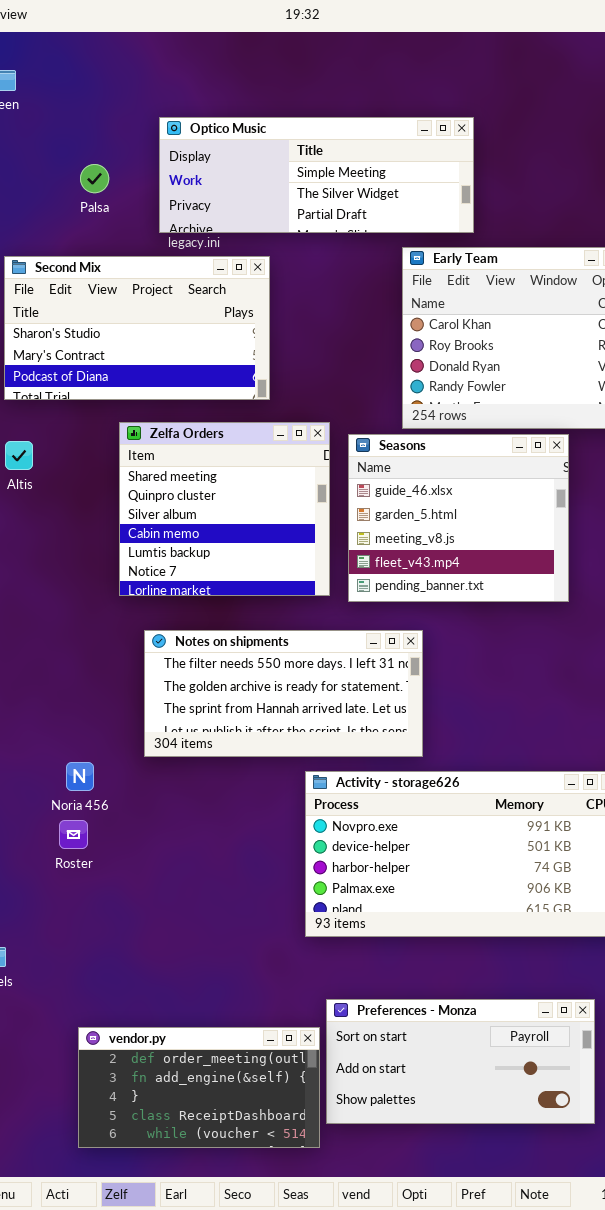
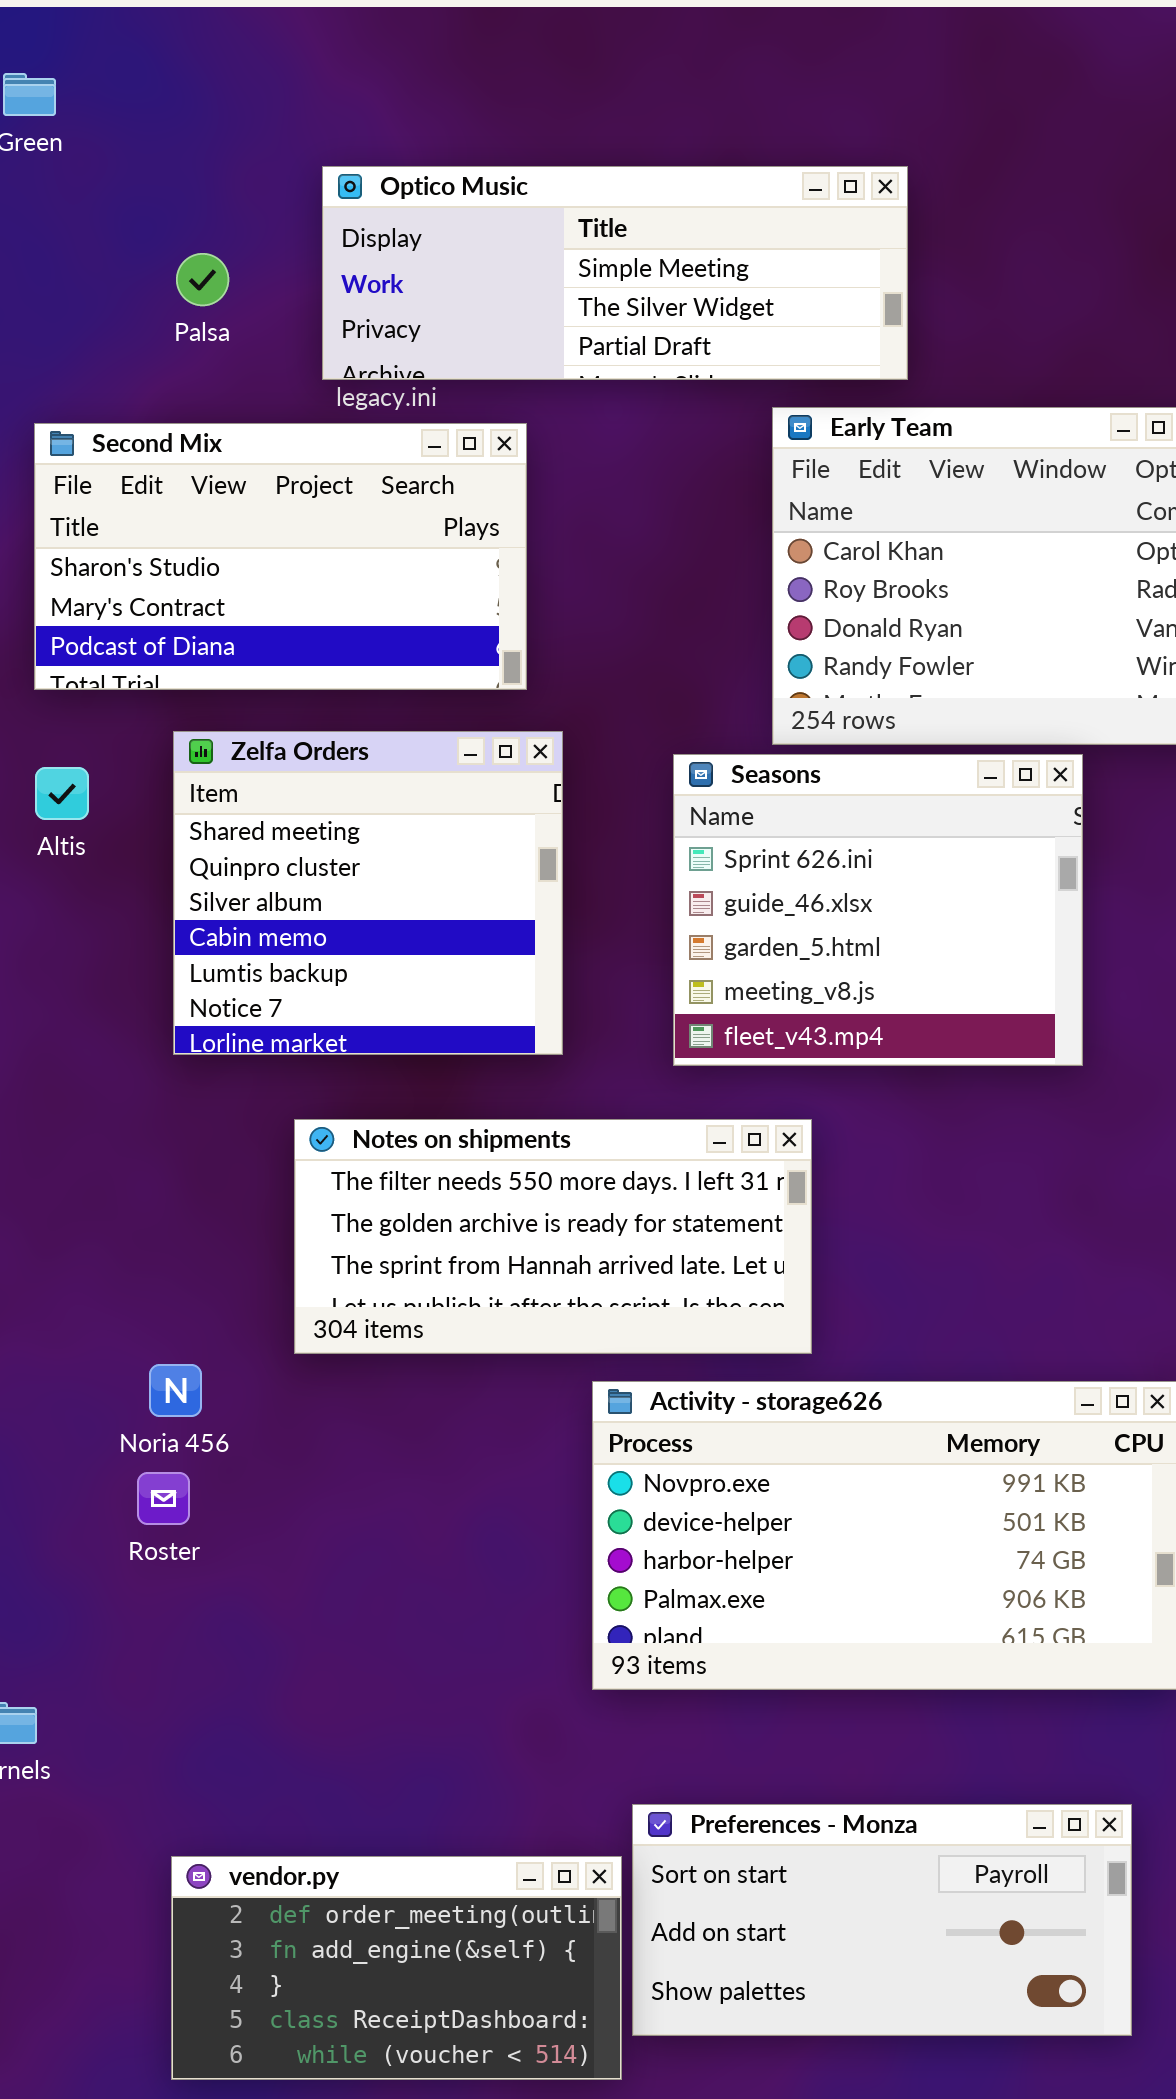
Zelfa Orders: [119,422,330,596] -> [173,731,563,1055], moved
Seasons: [348,434,569,602] -> [673,754,1083,1066], scrolled up 1 row

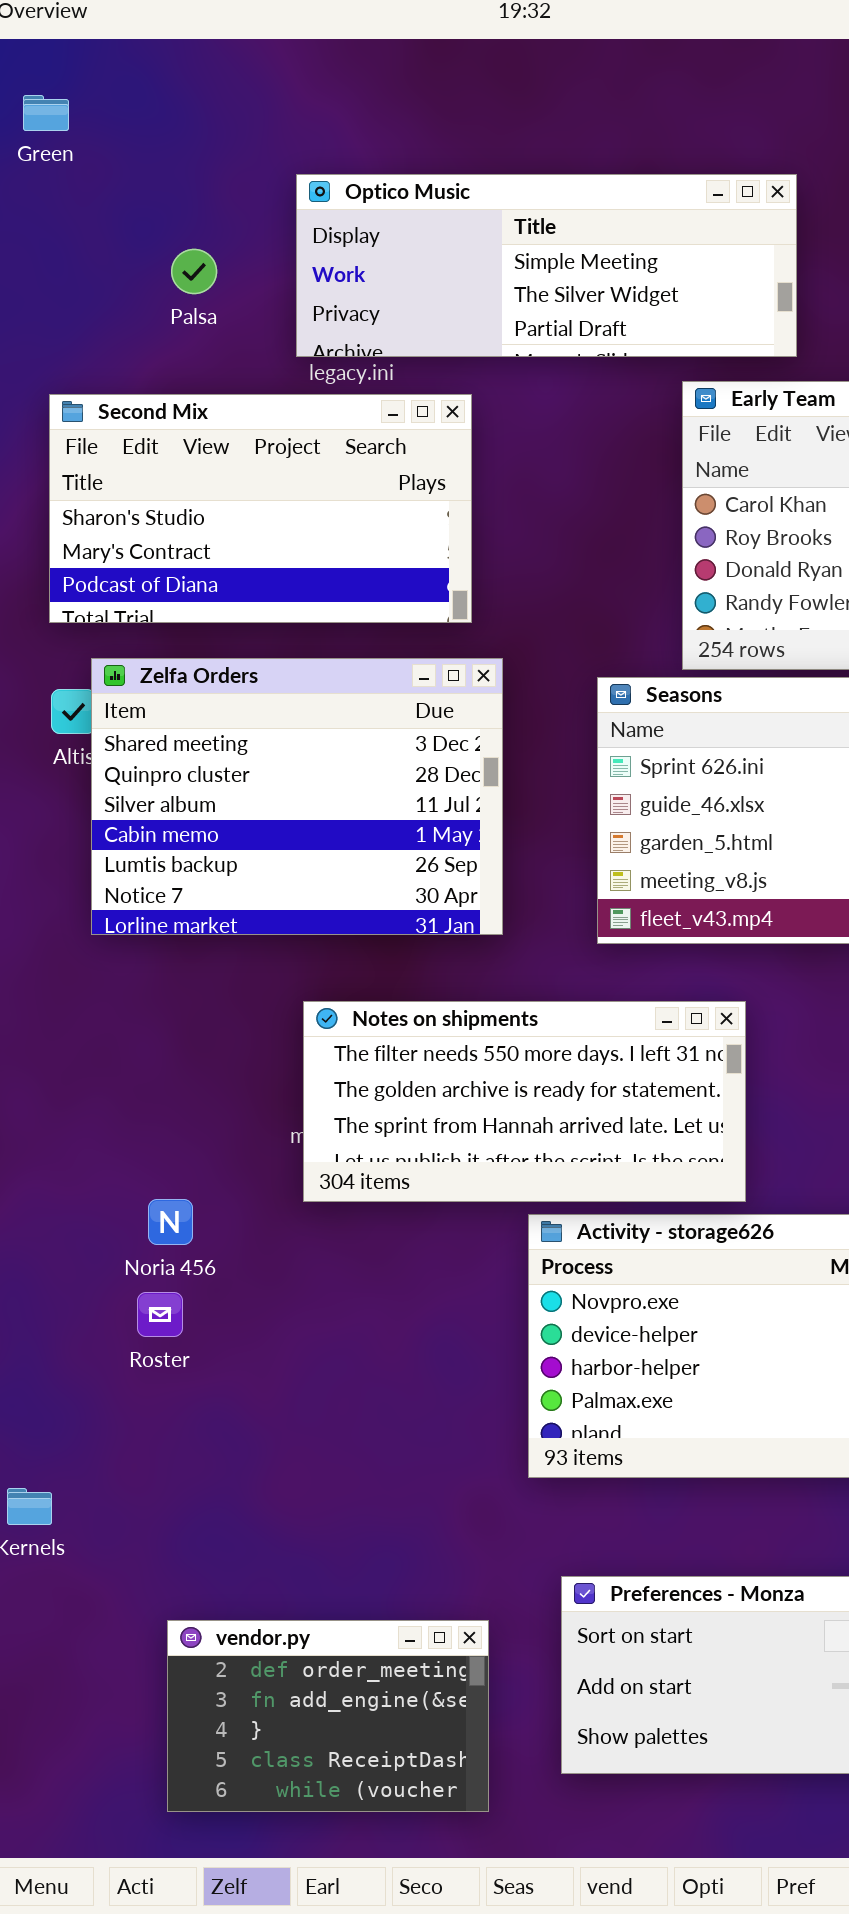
Zelfa Orders: [173,731,563,1055] -> [91,658,503,935], resized
Notes on shipments: [294,1119,812,1354] -> [303,1001,746,1202], moved
vendor.py: [171,1856,622,2080] -> [167,1620,489,1812], resized

